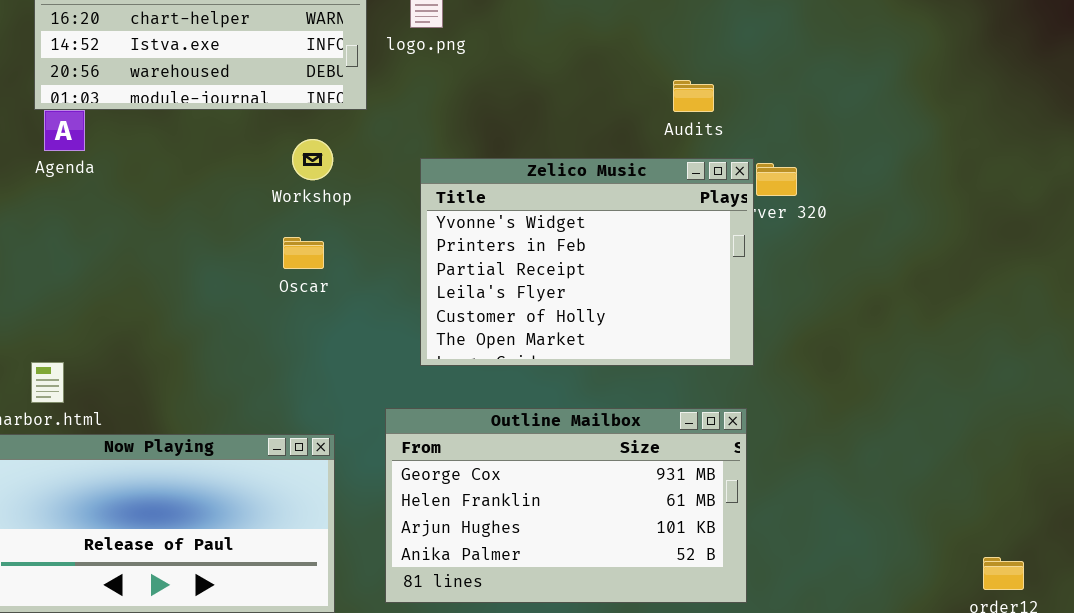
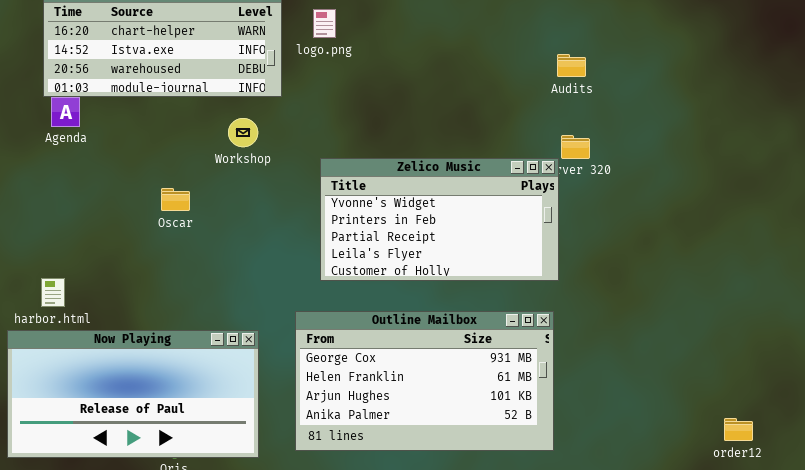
Audits: [673,80,714,112] -> [557,54,586,77], moved
Zelico Music: [420,158,754,366] -> [320,158,559,281], resized
Oscar: [283,237,324,269] -> [161,188,190,211], moved

